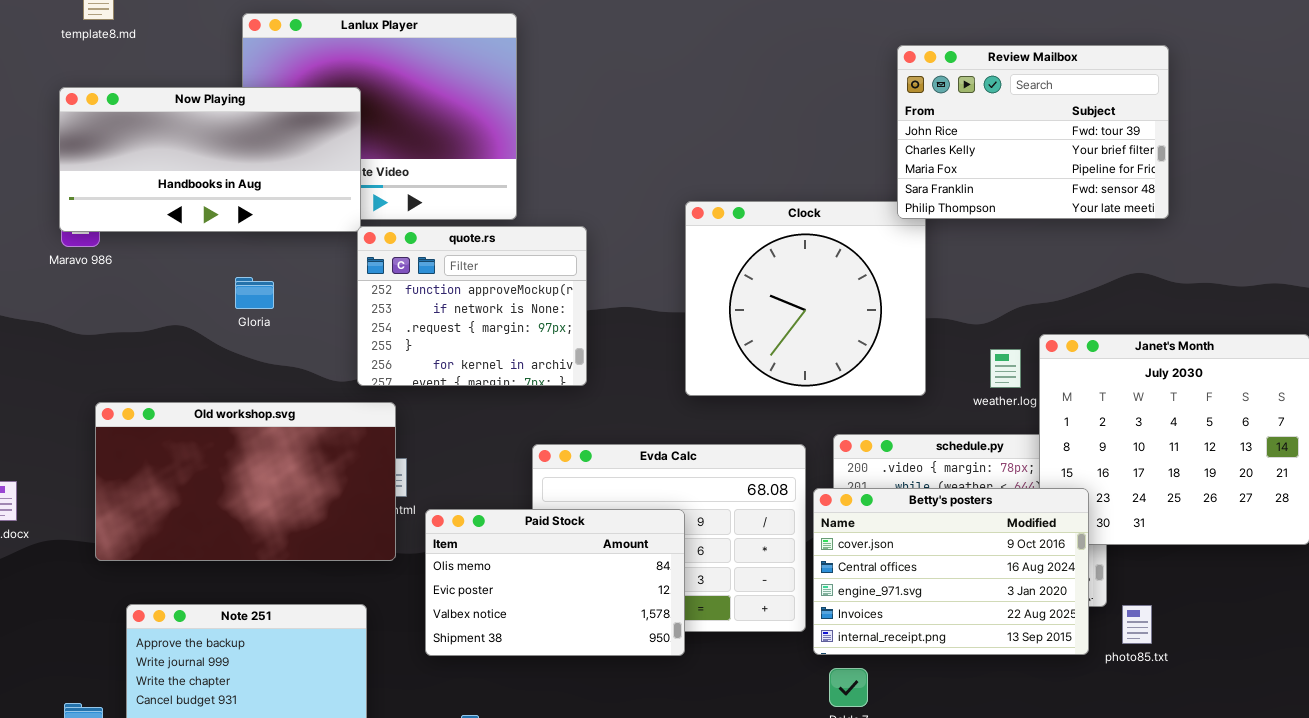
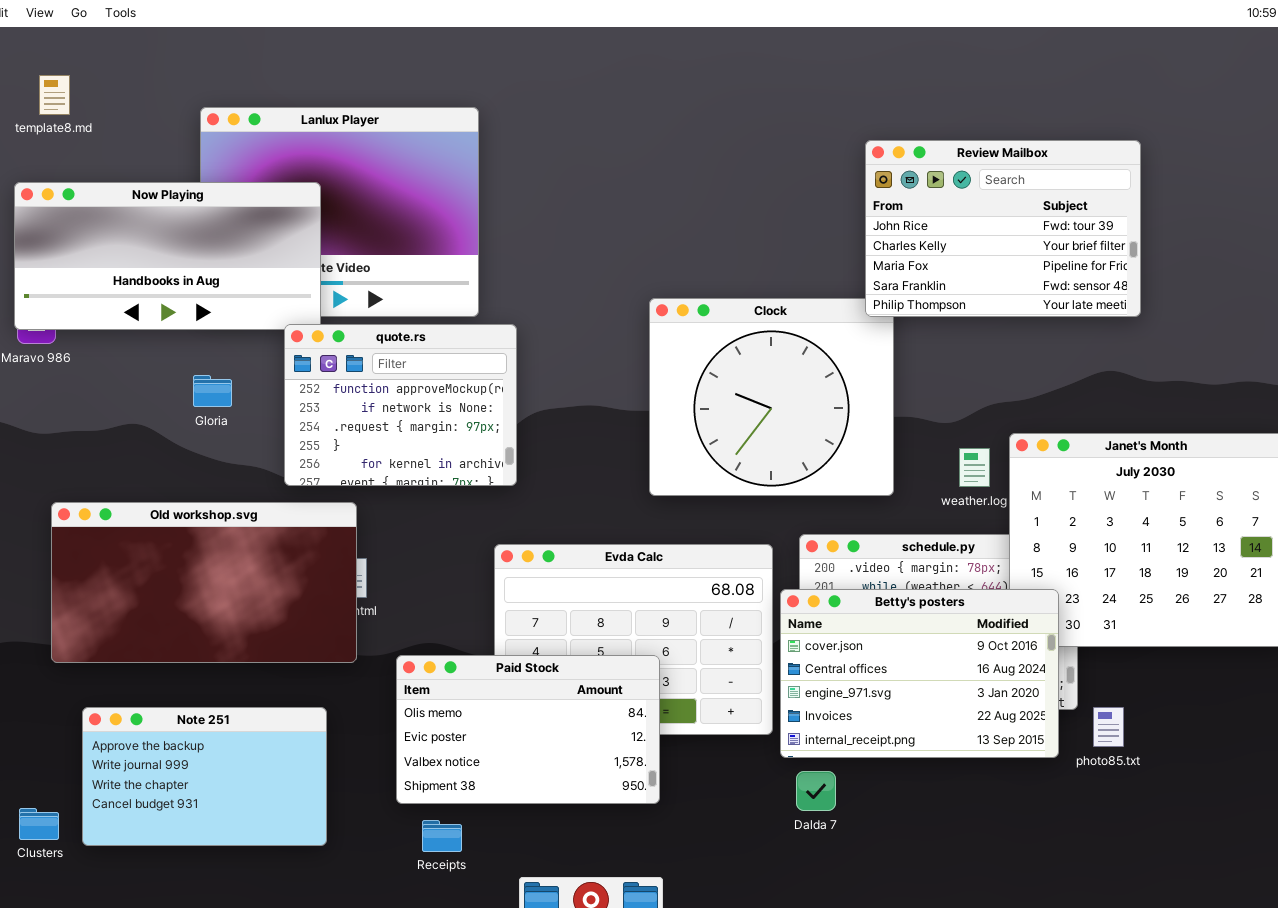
quote.rs: [357,226,587,386] -> [284,324,517,486], moved
Paid Stock: [425,509,685,656] -> [396,655,660,804], moved

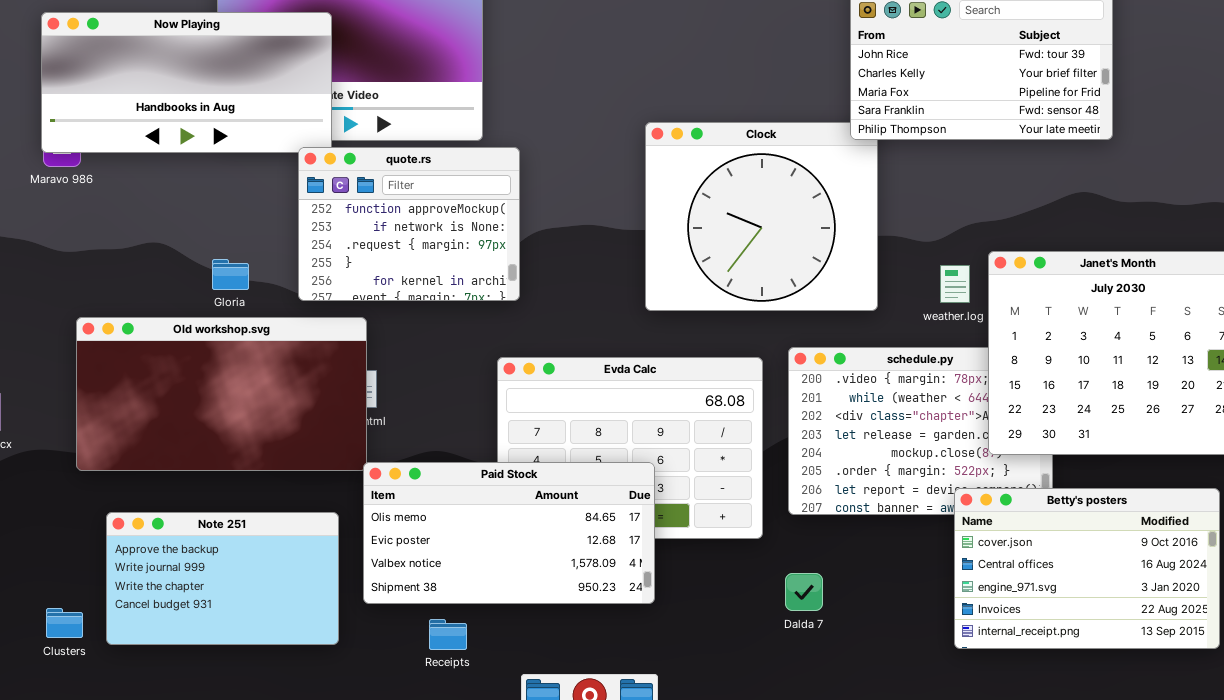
Gloria: [193,375,232,407] -> [212,259,249,290], moved
Betty's posters: [780,589,1059,758] -> [954,488,1220,649], moved
Paid Stock: [396,655,660,804] -> [363,462,655,604], resized

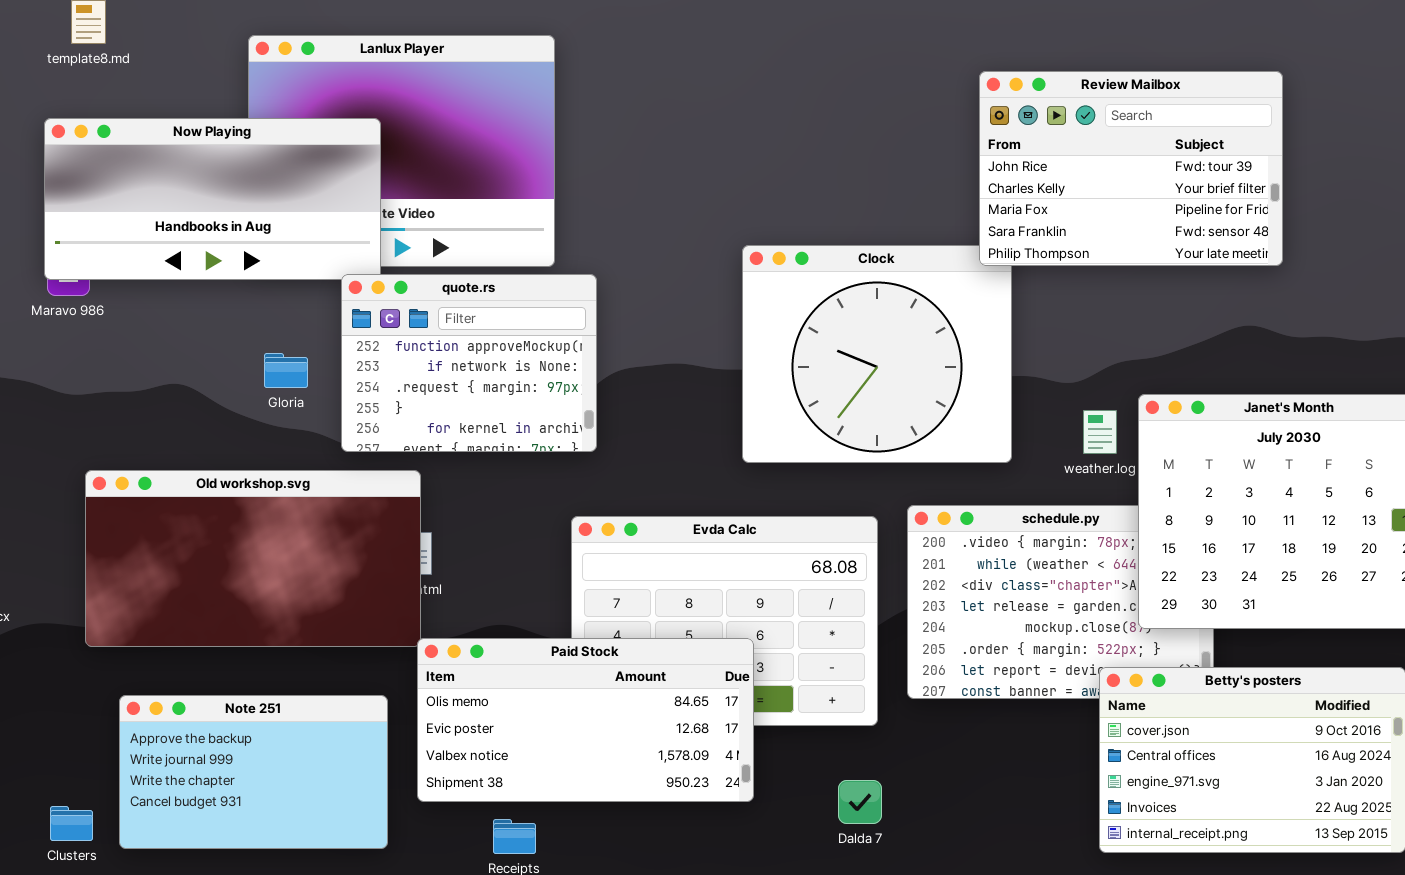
Gloria: [212,259,249,290] -> [264,353,308,388], moved
Dalda 7: [785,573,823,611] -> [838,780,882,824], moved

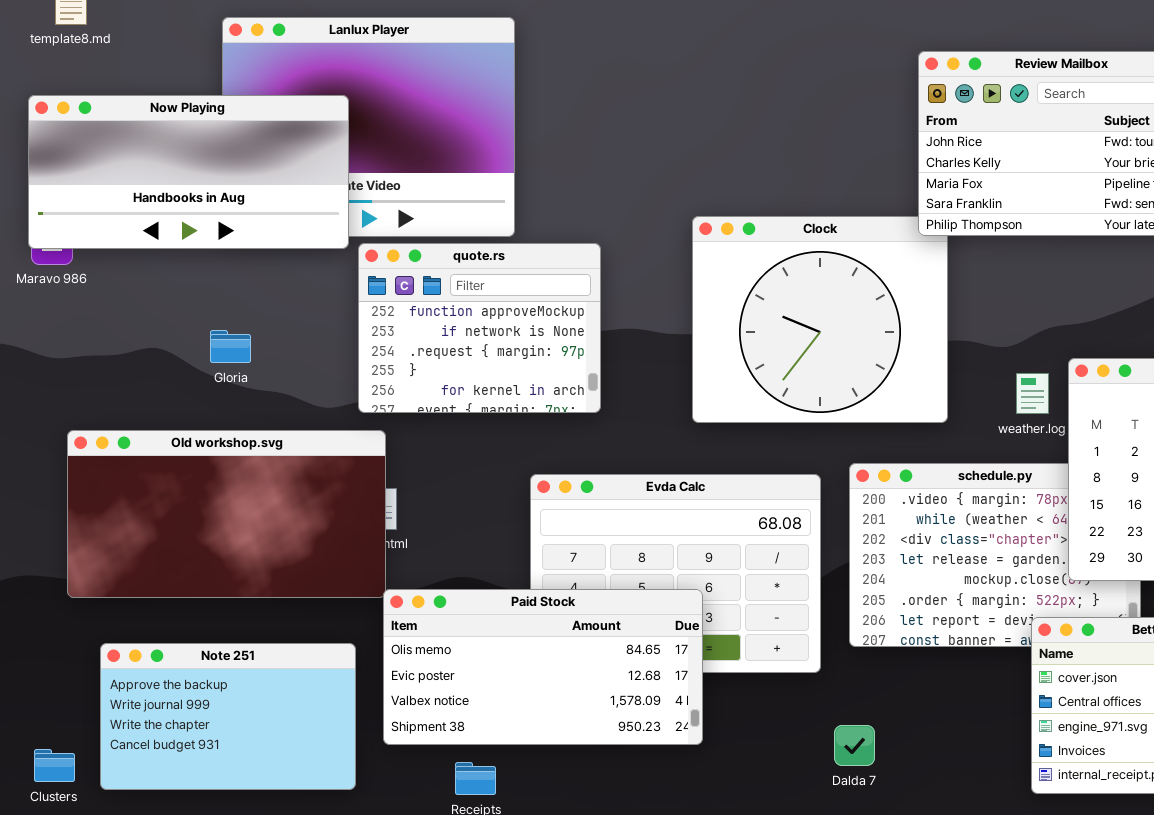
quote.rs: [341,274,597,452] -> [358,243,601,413], moved
Gloria: [264,353,308,388] -> [210,330,251,363], moved
Dalda 7: [838,780,882,824] -> [834,725,875,766], moved

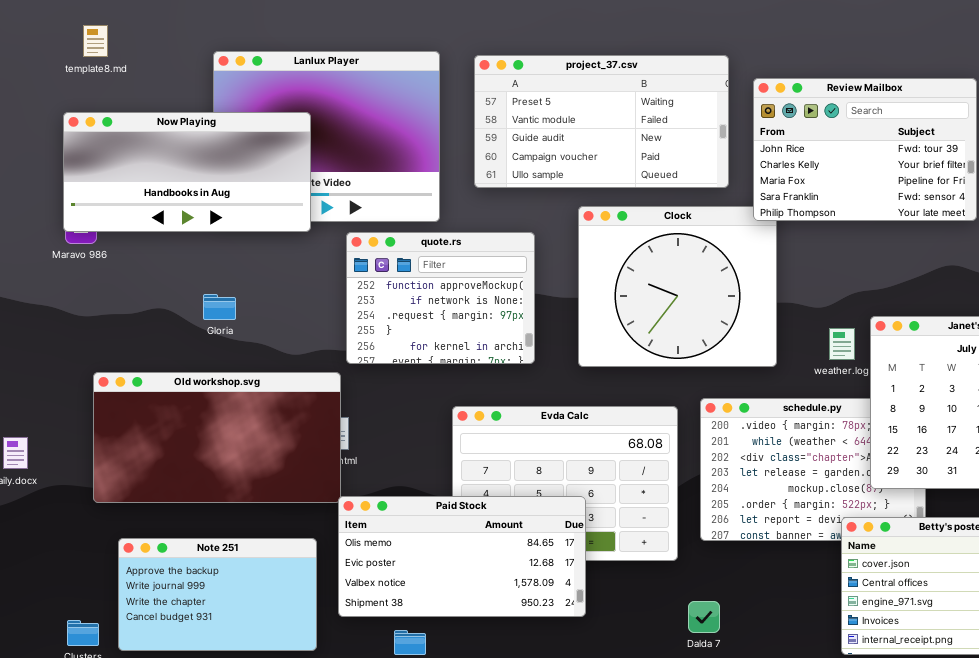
project_37.csv: none -> [474,55,729,188], opened
quote.rs: [358,243,601,413] -> [346,232,535,364], moved

